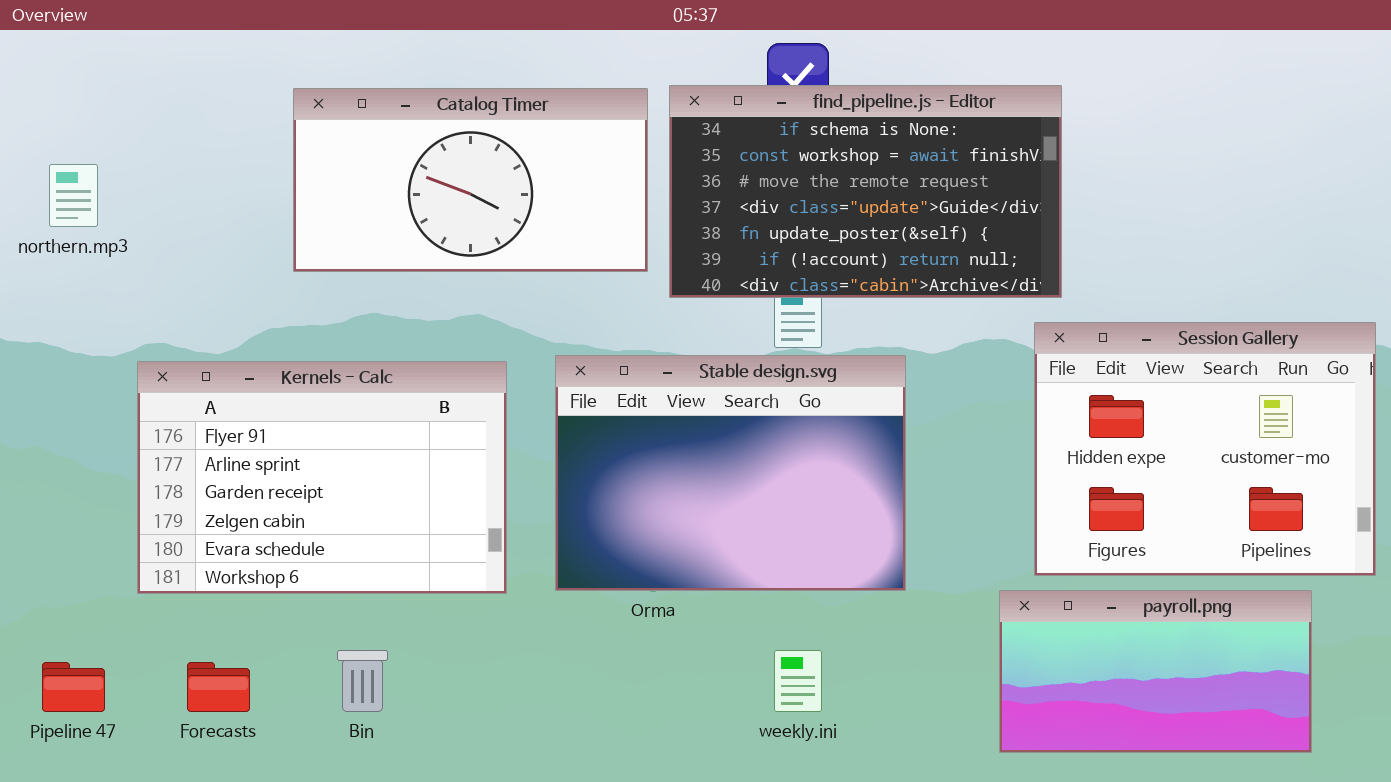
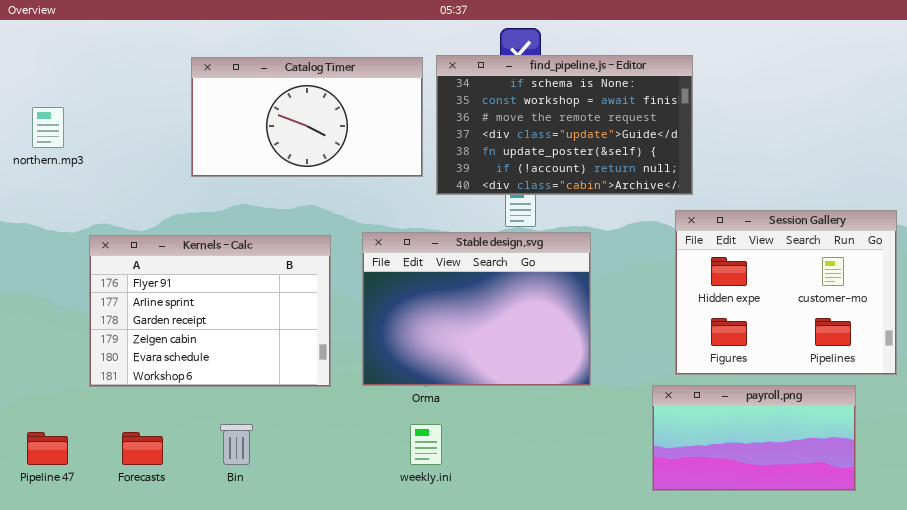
weekly.ini: [774,650,822,712] -> [410,424,442,465], moved

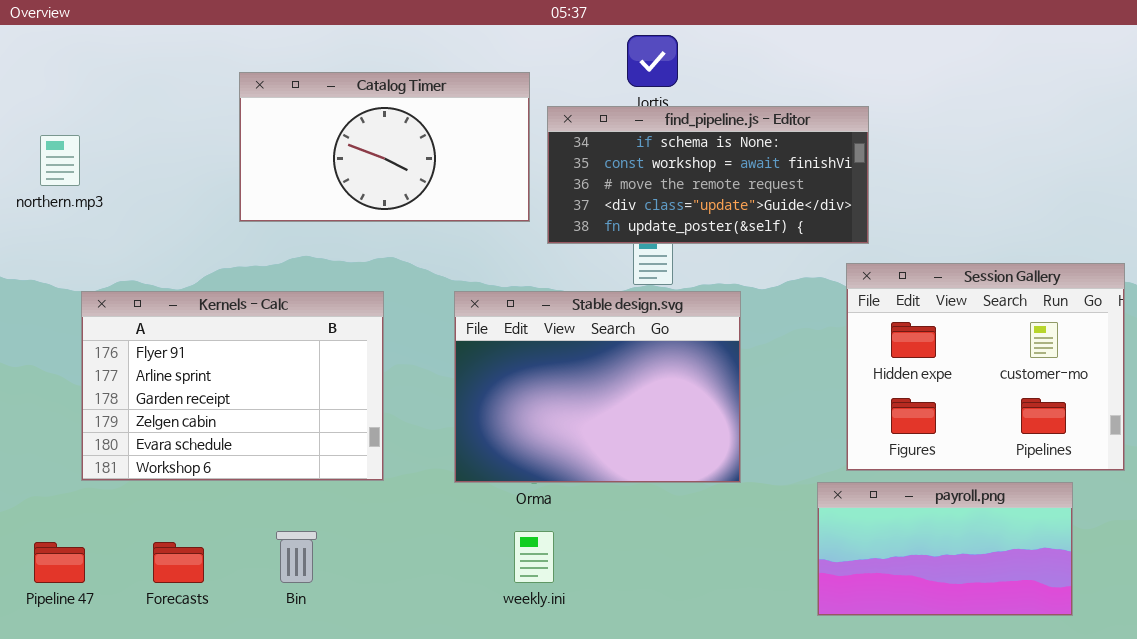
find_pipeline.js - Editor: [436,55,693,195] -> [547,106,869,244], resized
Kernels - Calc: [89,235,331,387] -> [81,291,384,481], moved

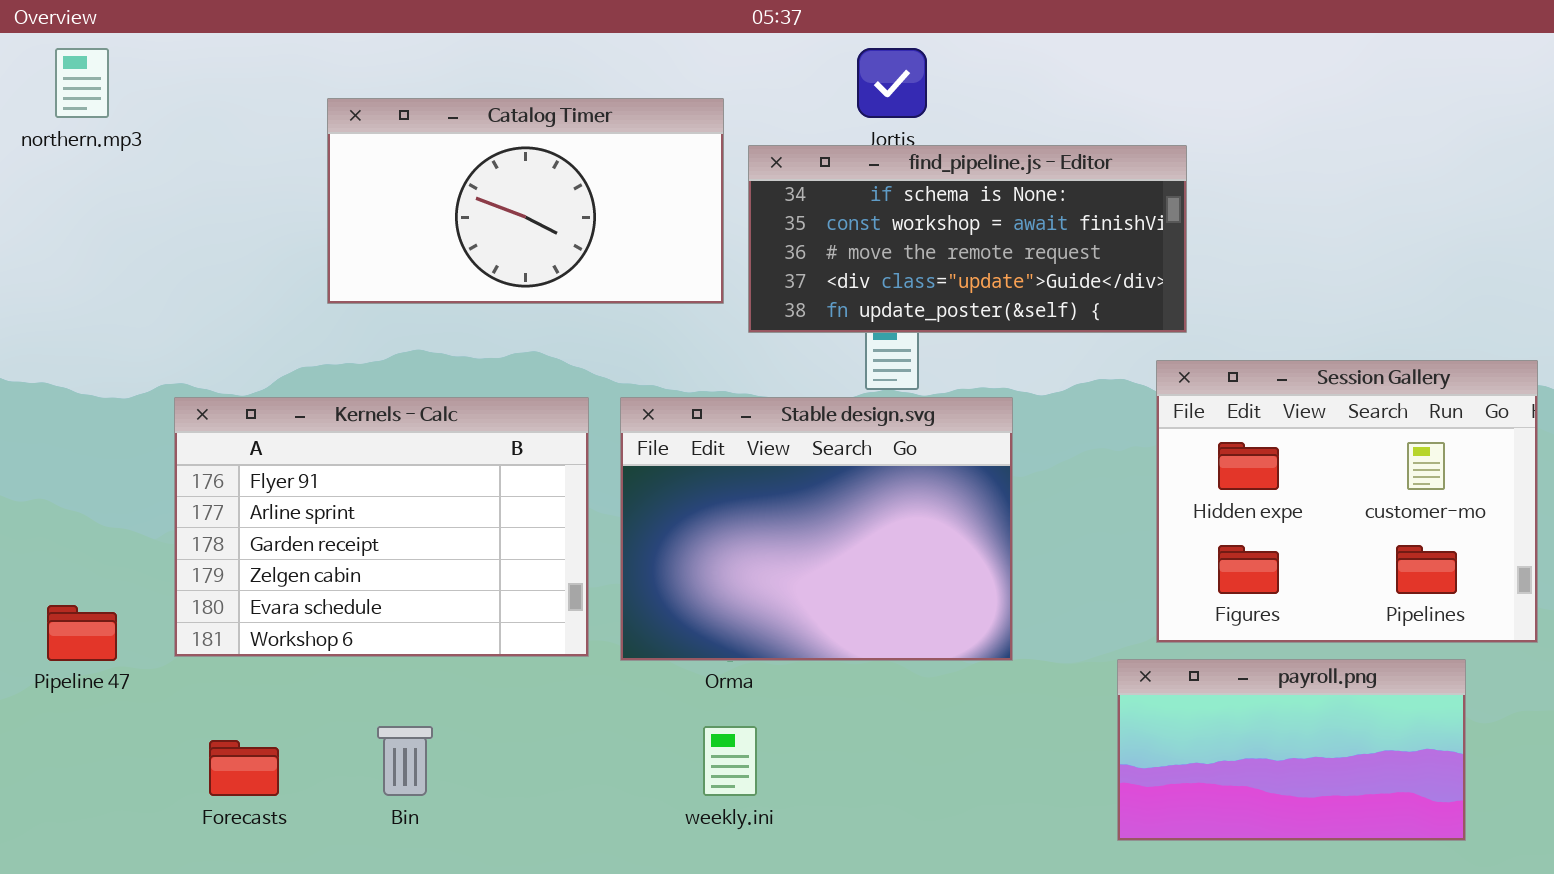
northern.mp3: [40,135,80,186] -> [55,48,109,118], moved
Kernels - Calc: [81,291,384,481] -> [174,397,589,657], moved
Pipeline 47: [34,542,85,583] -> [47,605,117,661], moved

